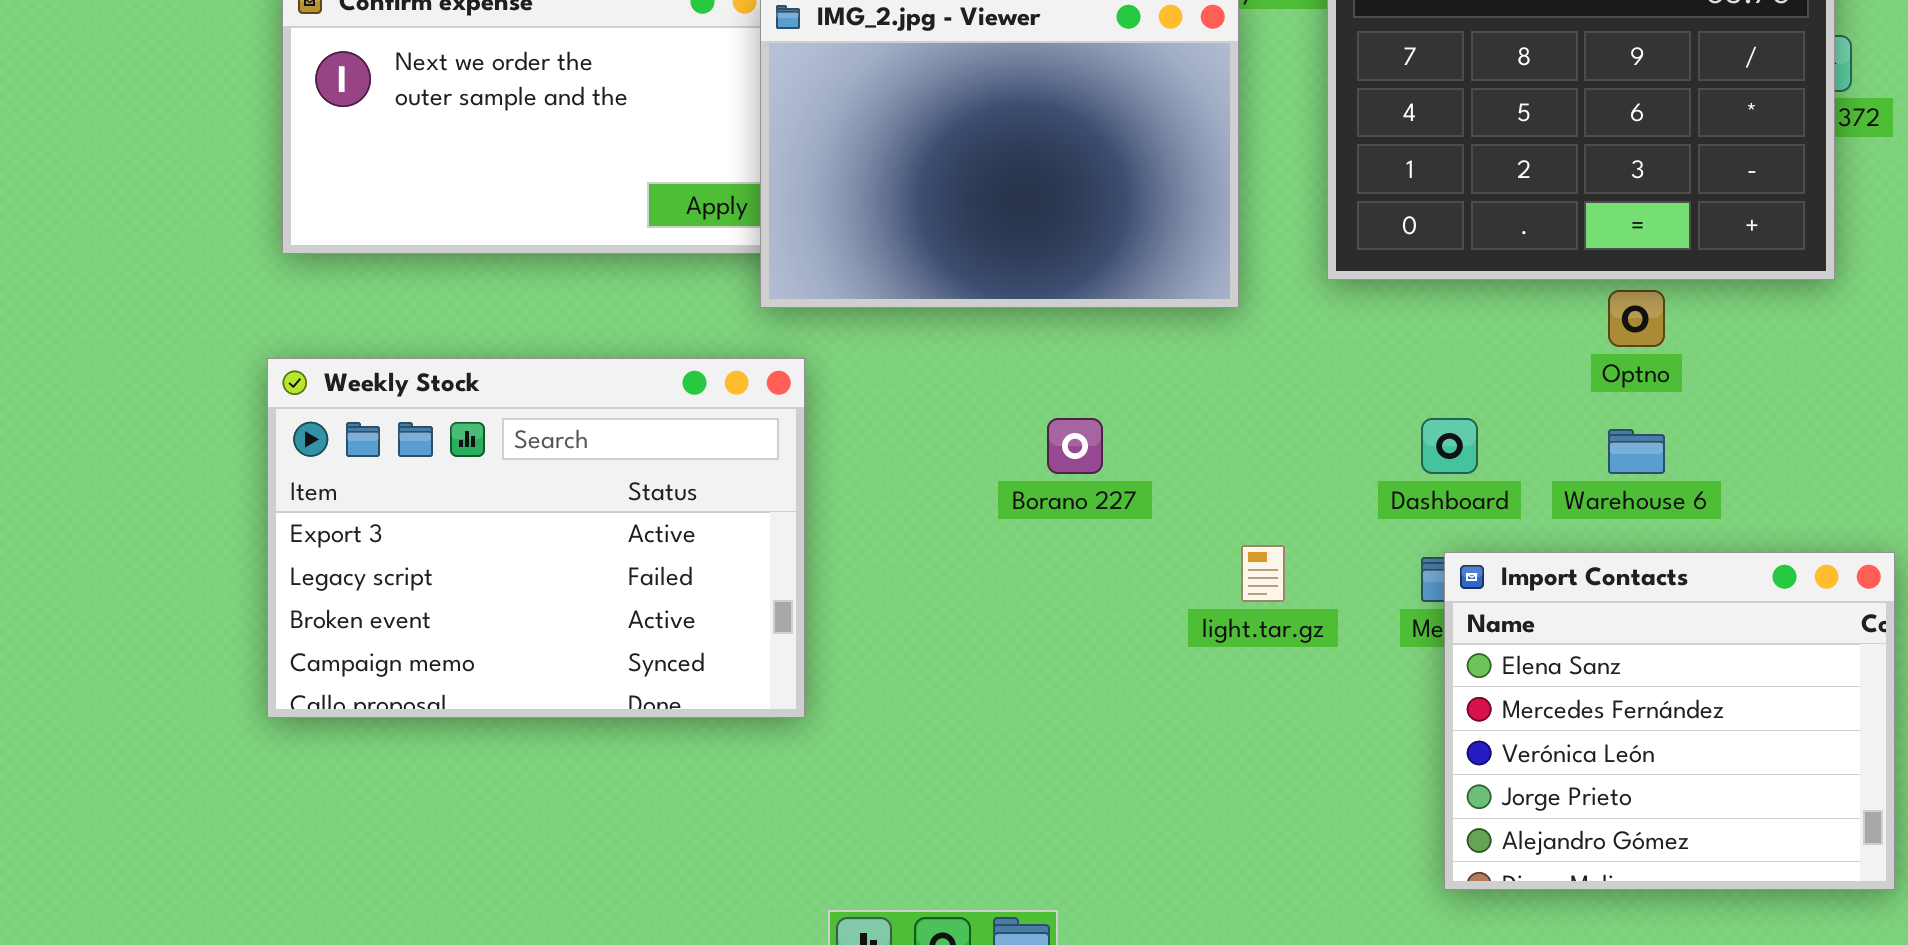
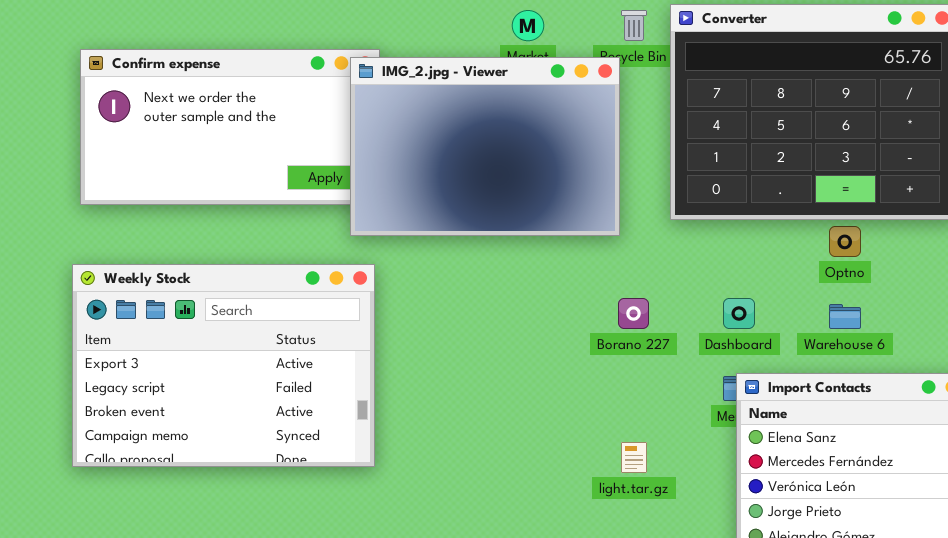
Borano 227: [1047,418,1103,474] -> [618,298,649,329], moved
light.tar.gz: [1241,545,1285,602] -> [621,442,647,473], moved

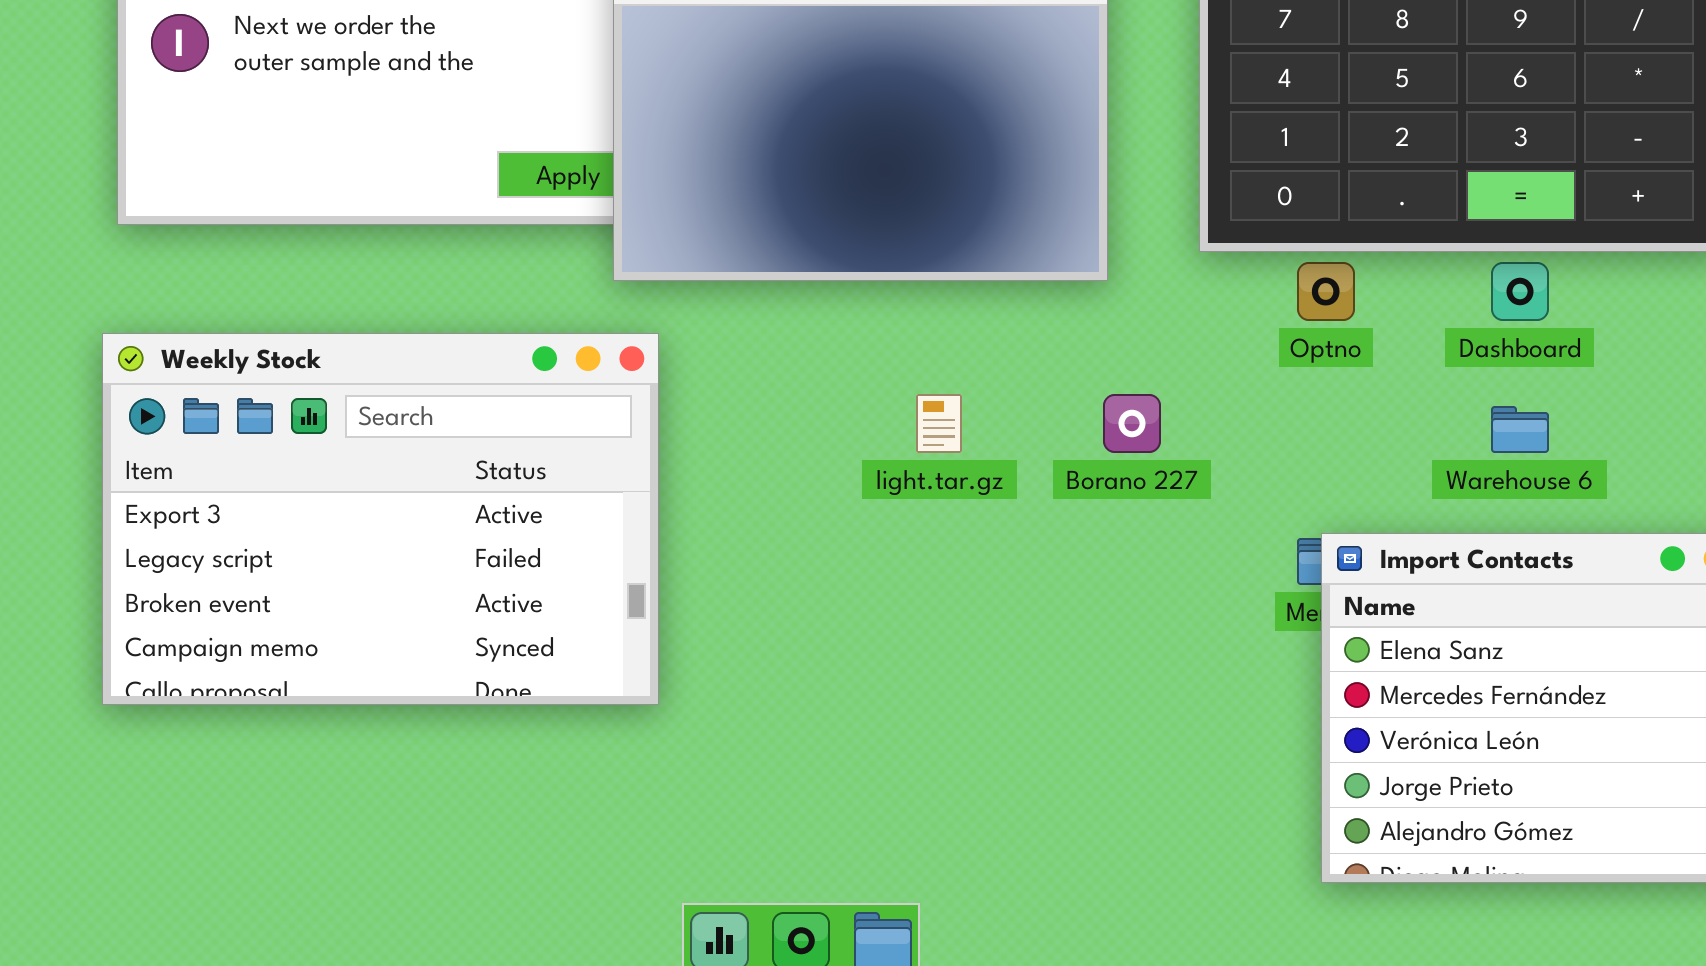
Optno: [829,226,861,257] -> [1297,262,1355,321], moved
Dashboard: [723,298,755,329] -> [1491,262,1549,321], moved
light.tar.gz: [621,442,647,473] -> [916,394,962,453], moved

